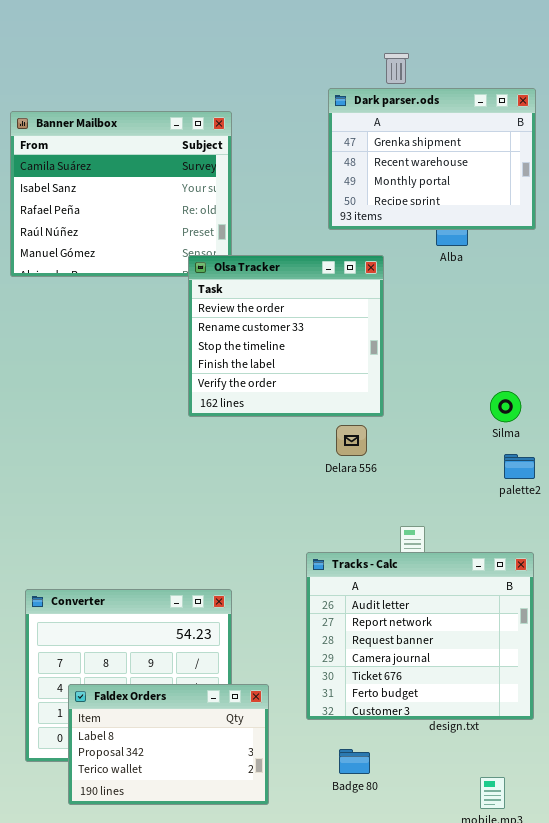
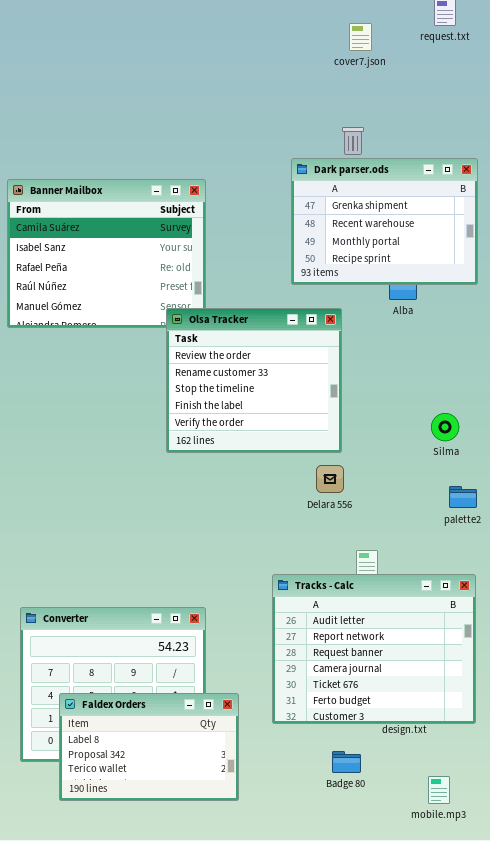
Silma: [490,391,521,422] -> [431,413,459,441], moved
Delara 556: [336,425,367,456] -> [316,465,344,493], moved
Badge 80: [339,749,370,774] -> [332,751,361,773], moved

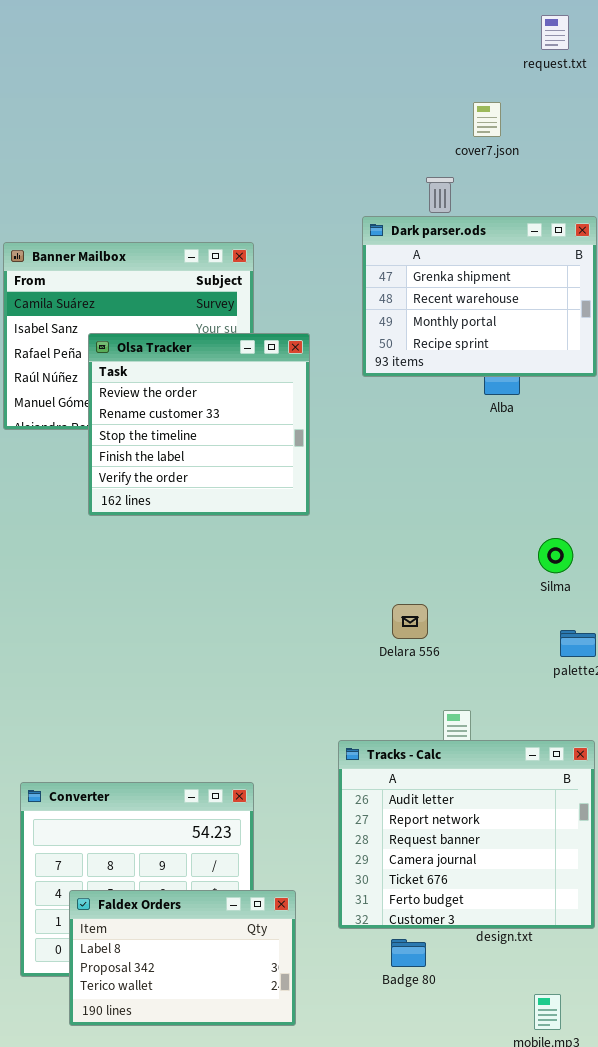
cover7.json: [349,23,372,51] -> [473,102,501,137], moved
Olsa Tracker: [166,308,342,453] -> [88,333,310,516], moved
Badge 80: [332,751,361,773] -> [391,939,426,967], moved

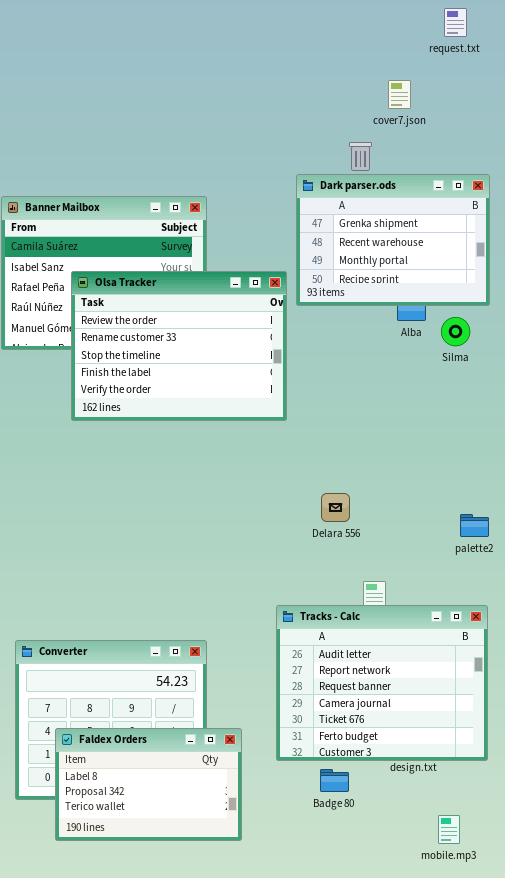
Olsa Tracker: [88,333,310,516] -> [71,271,287,421], resized
Silma: [538,538,573,573] -> [441,317,470,346], moved

